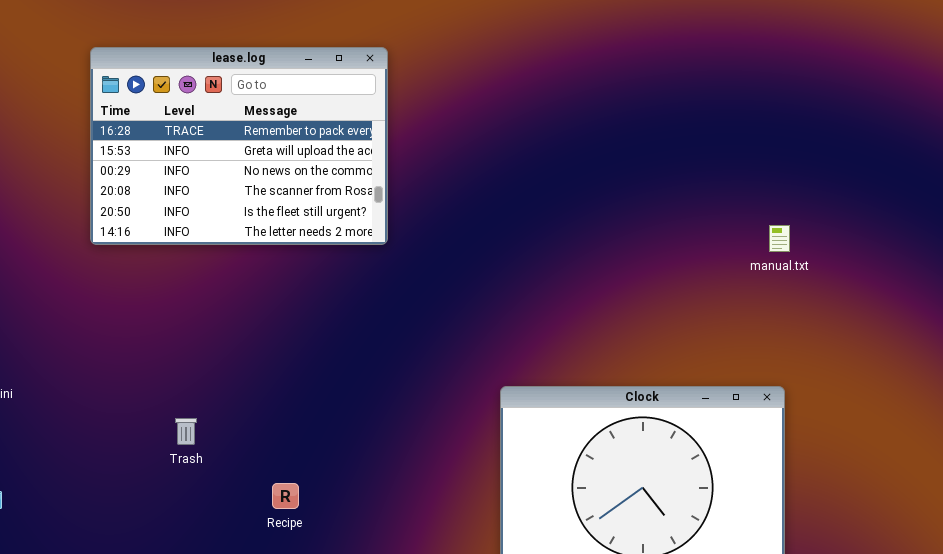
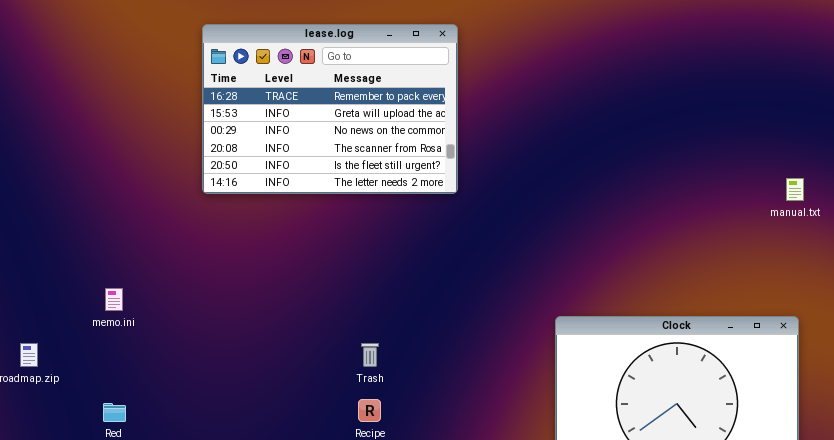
Trash: [175,418,197,445] -> [361,343,379,367], moved

